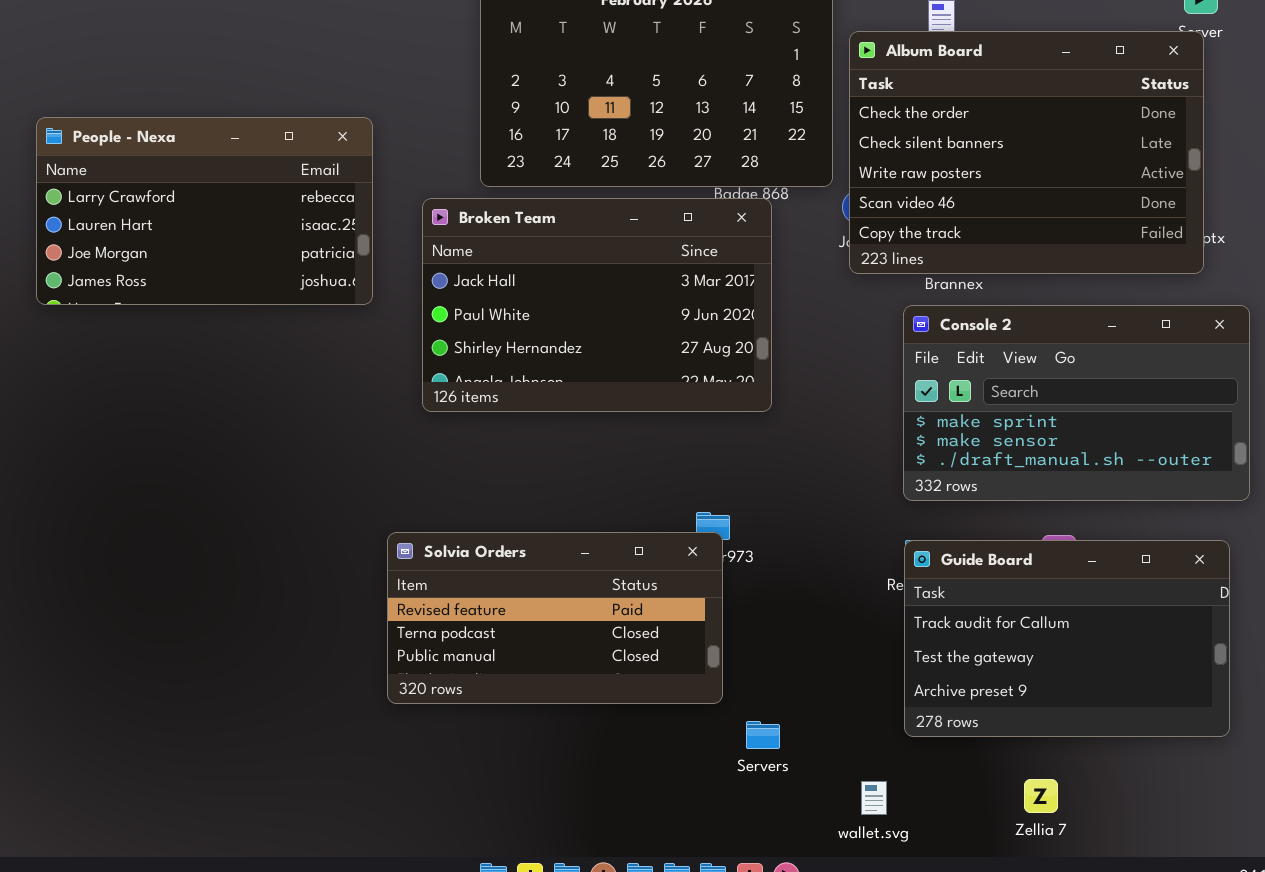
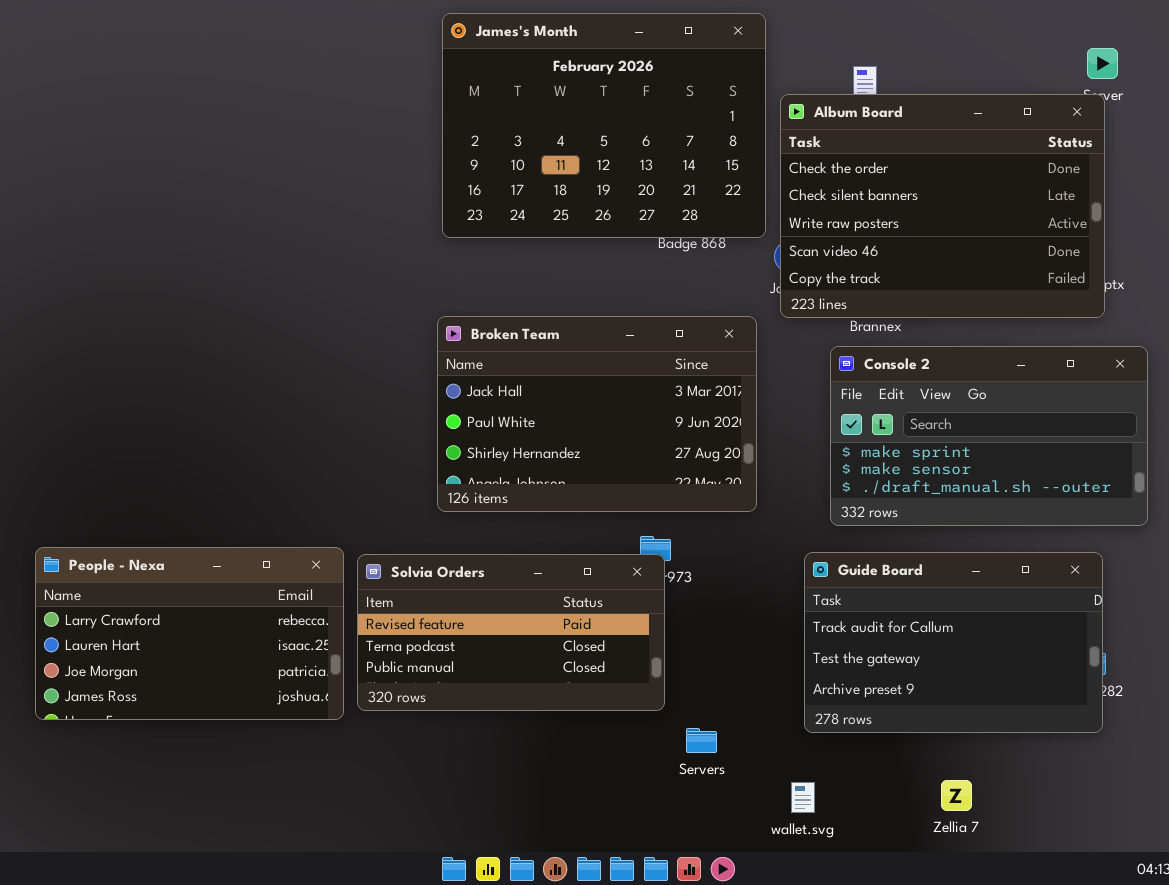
People - Nexa: [36,117,373,305] -> [35,547,344,720], moved
Broken Team: [422,198,772,412] -> [437,316,757,512], moved
Guide Board: [904,540,1230,737] -> [804,552,1103,733], moved

